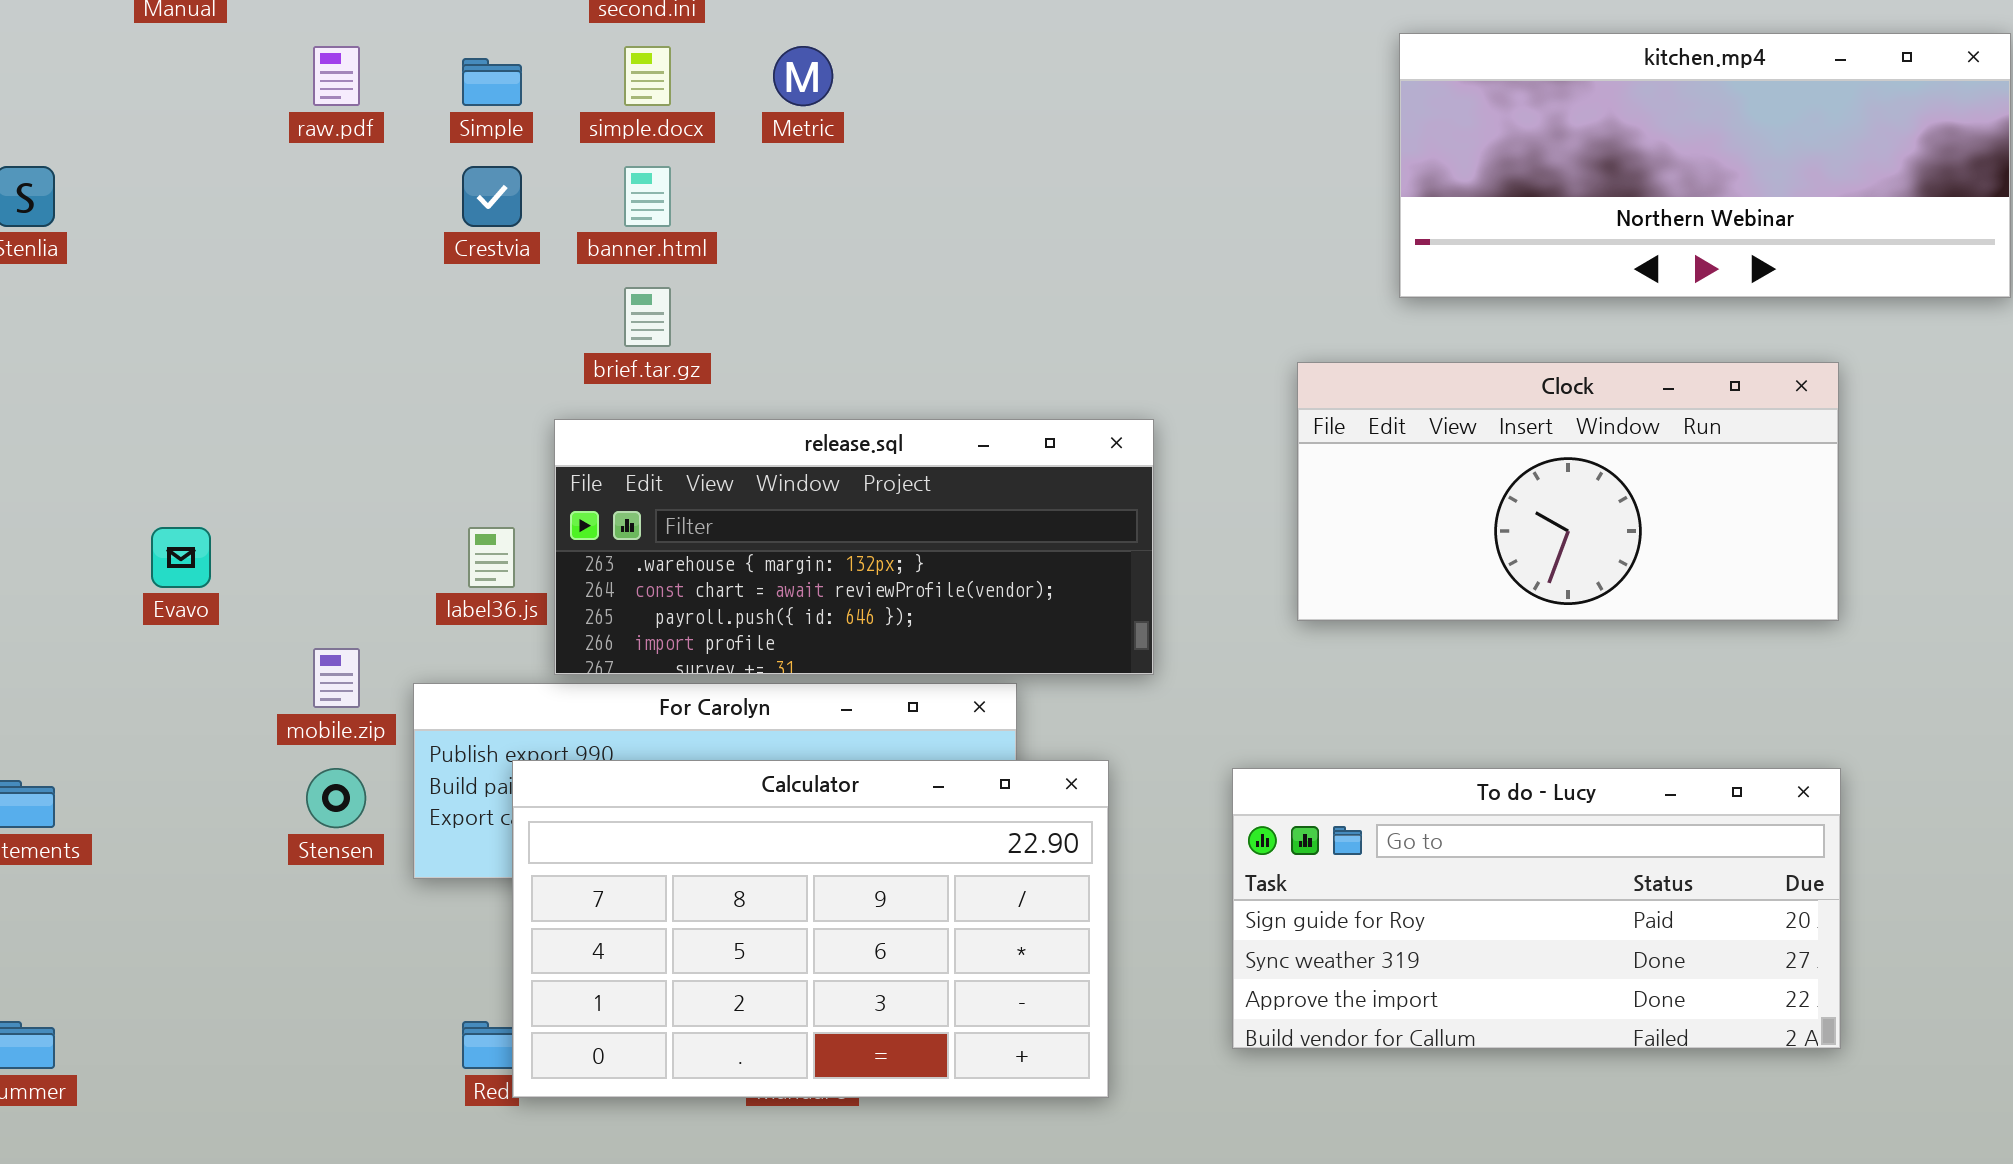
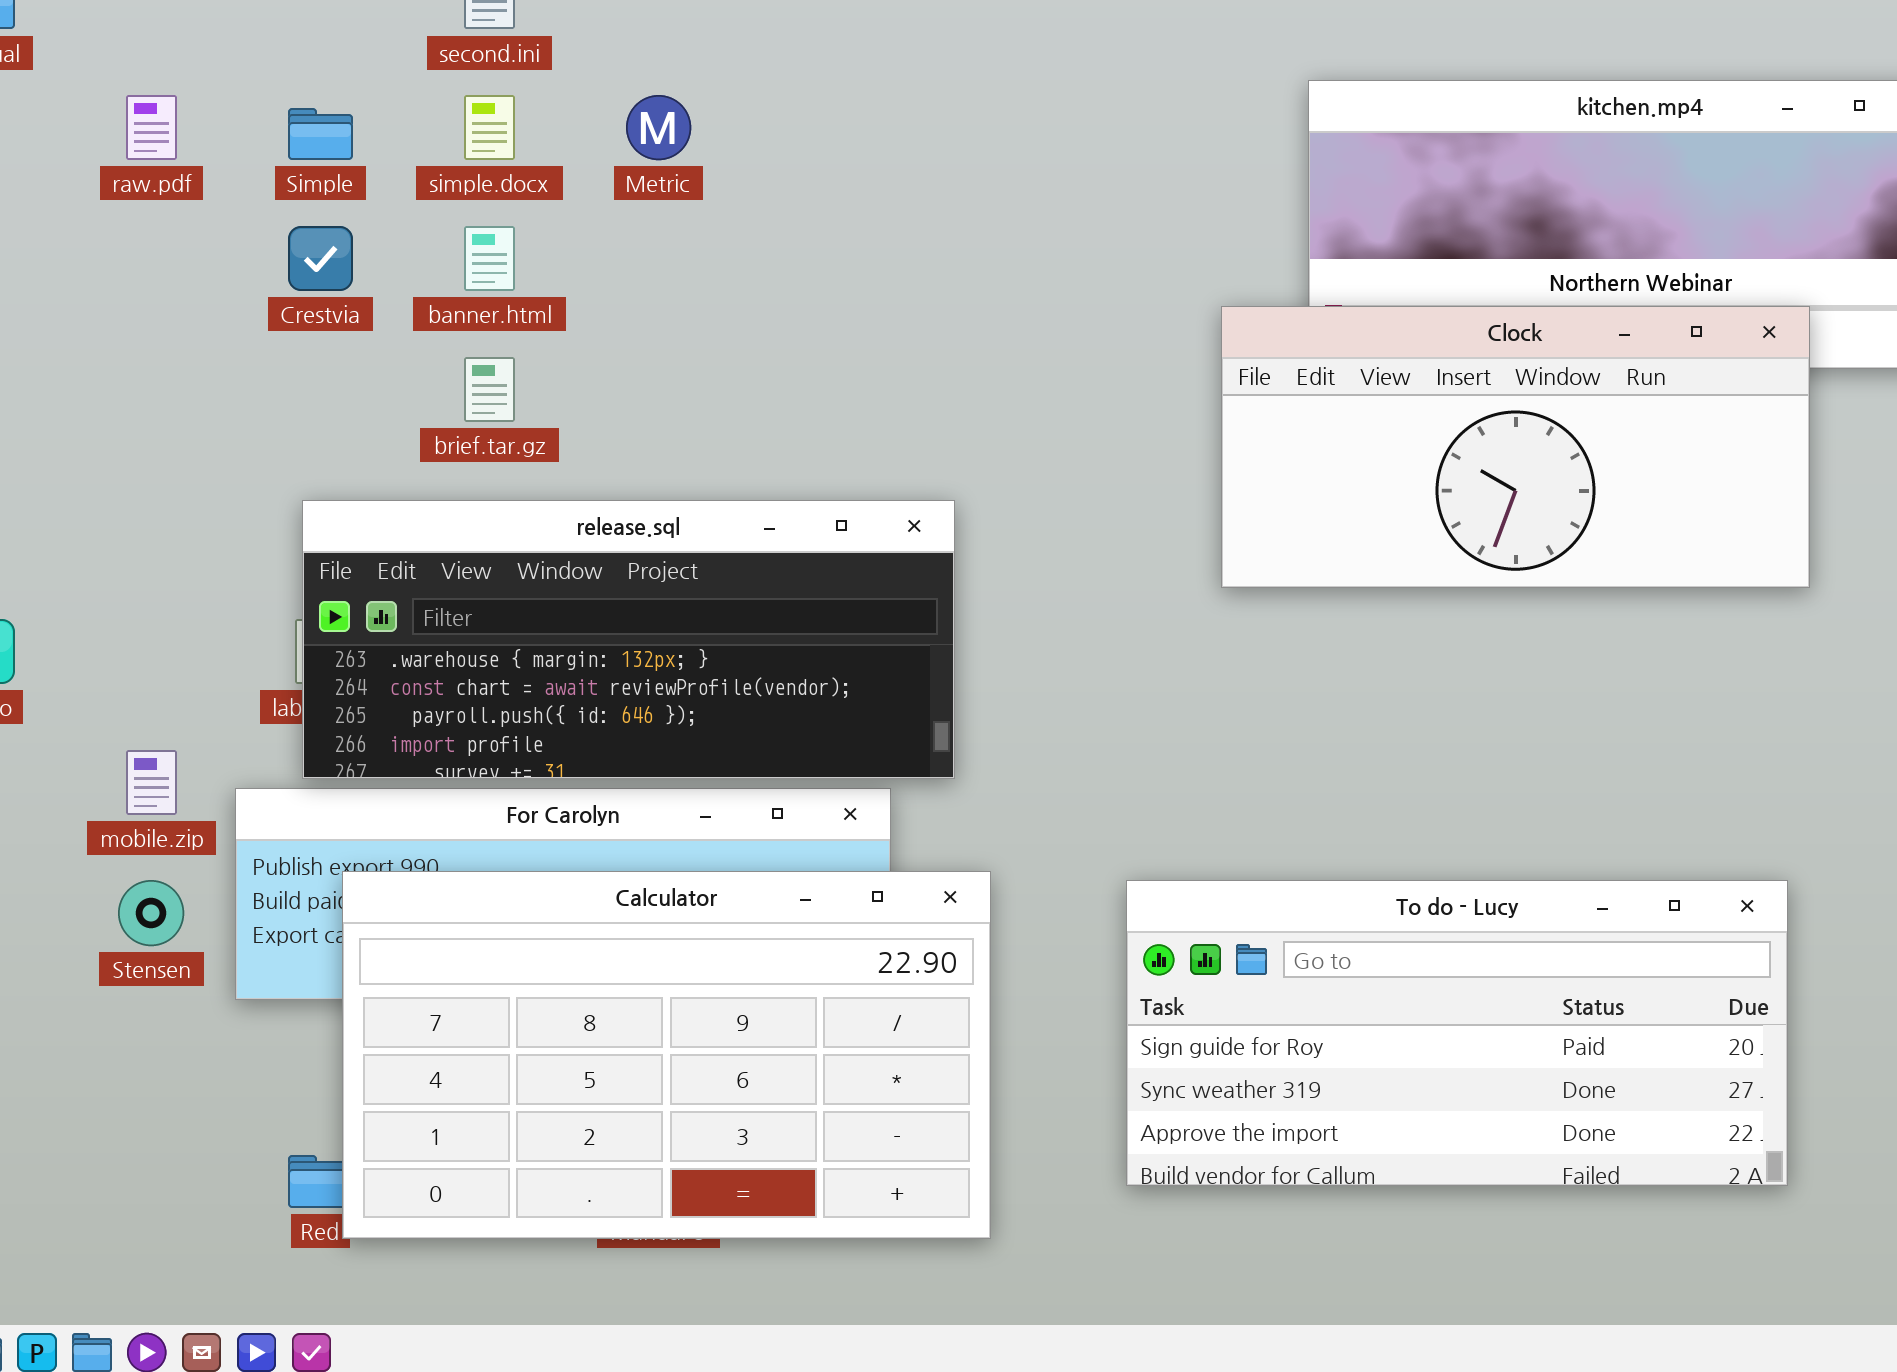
Clock: [1297,362,1839,621] -> [1221,306,1810,588], moved
release.sql: [554,419,1154,675] -> [302,500,955,779], moved

